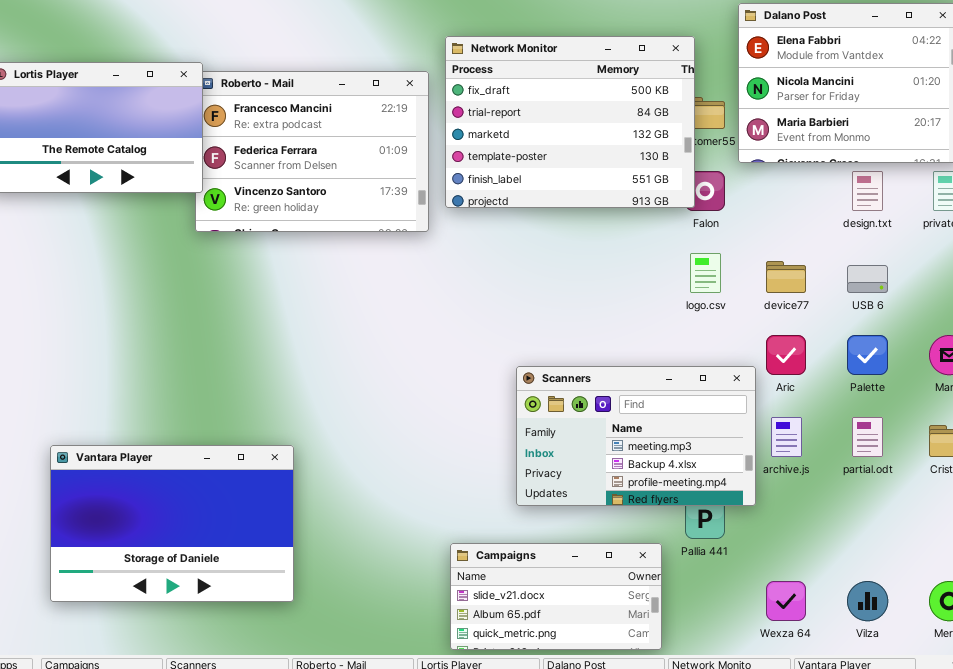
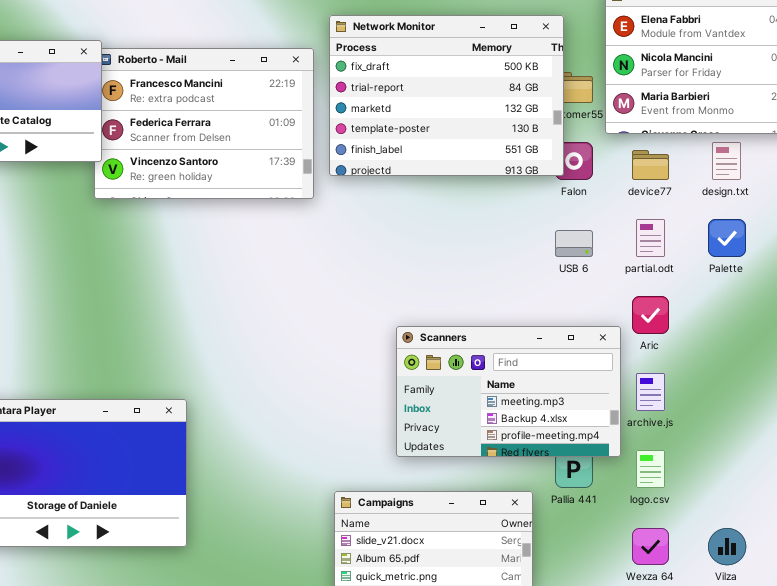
logo.csv: [690,253,721,293] -> [636,450,665,488], moved
device77: [766,261,806,293] -> [632,150,669,180], moved
USB 6: [847,265,888,293] -> [555,230,593,257], moved
Palette: [847,335,888,375] -> [708,219,746,257], moved
partial.odt: [852,417,883,457] -> [636,219,665,257], moved

